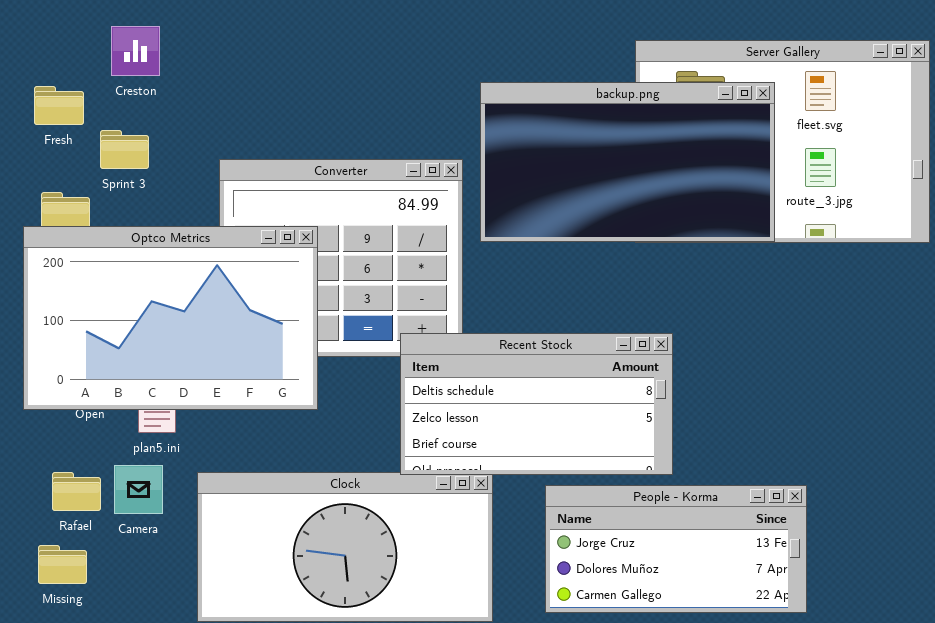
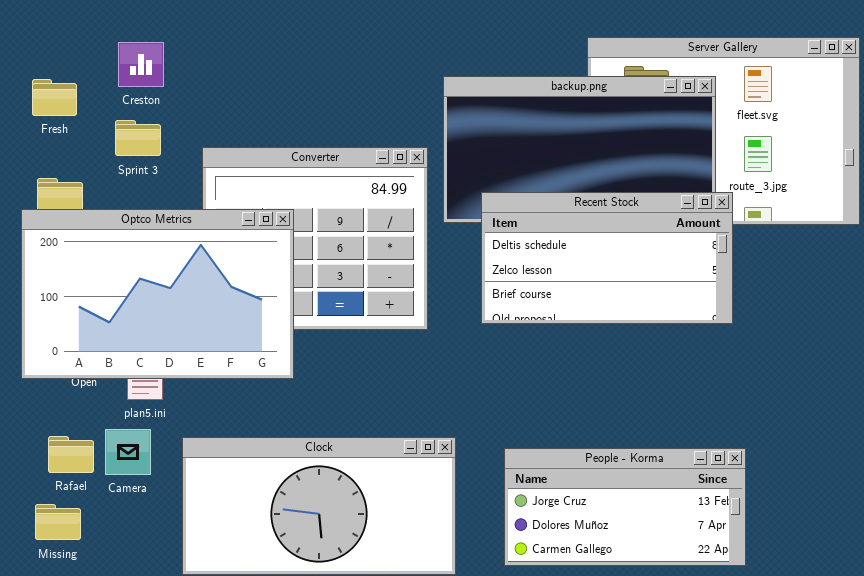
Creston: [111,26,160,76] -> [118,42,164,87], moved
Sprint 3: [100,130,149,169] -> [115,120,161,156], moved
Recent Stock: [400,333,673,475] -> [481,192,733,324], moved

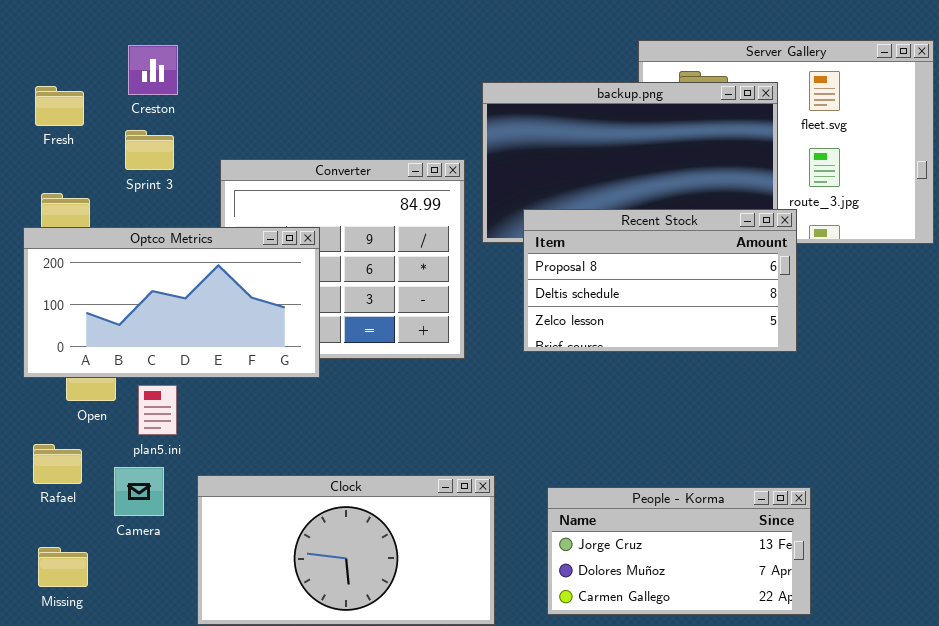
Recent Stock: [481,192,733,324] -> [523,209,797,352], scrolled up 1 row
Optco Metrics: [21,209,294,379] -> [23,227,320,378], resized
Rafael: [48,436,94,473] -> [33,444,82,484], moved

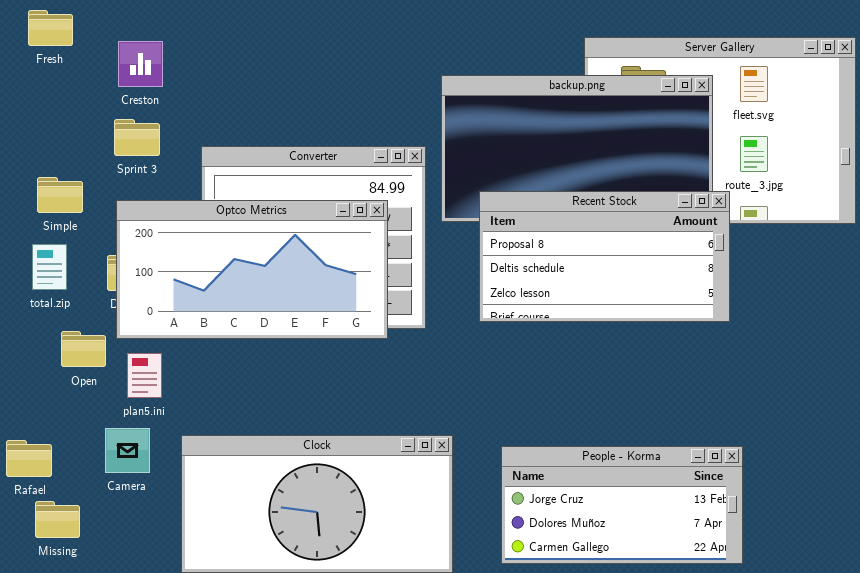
Fresh: [35,86,84,126] -> [28,10,73,46], moved
Optco Metrics: [23,227,320,378] -> [116,200,388,339], moved
Rafael: [33,444,82,484] -> [6,440,52,477], moved

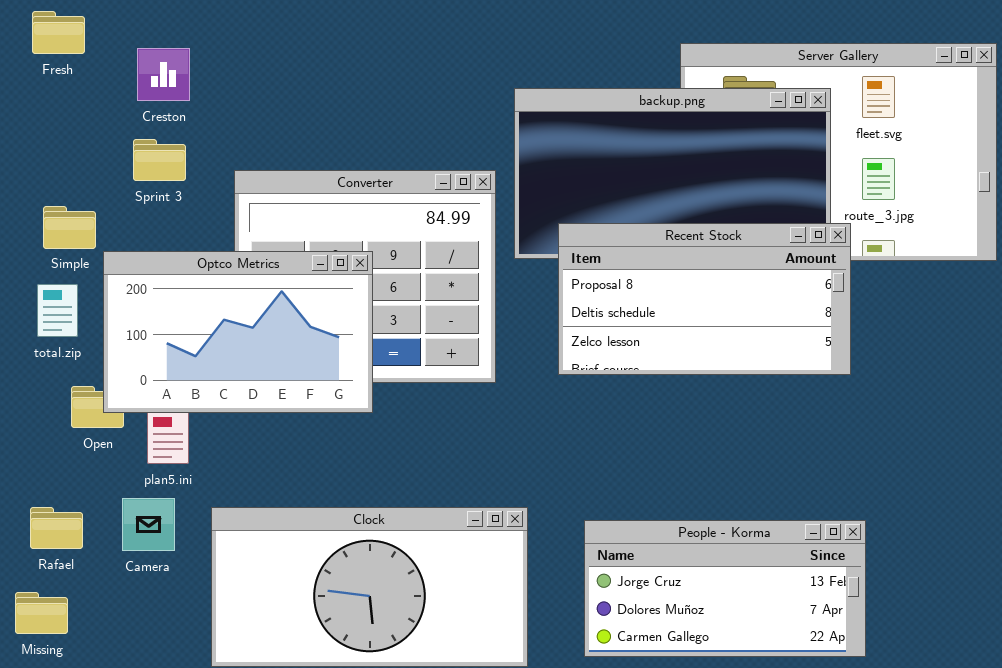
Optco Metrics: [116,200,388,339] -> [103,251,373,413], moved, resized
Rafael: [6,440,52,477] -> [30,507,83,549], moved
Missing: [35,501,80,538] -> [15,592,68,634], moved

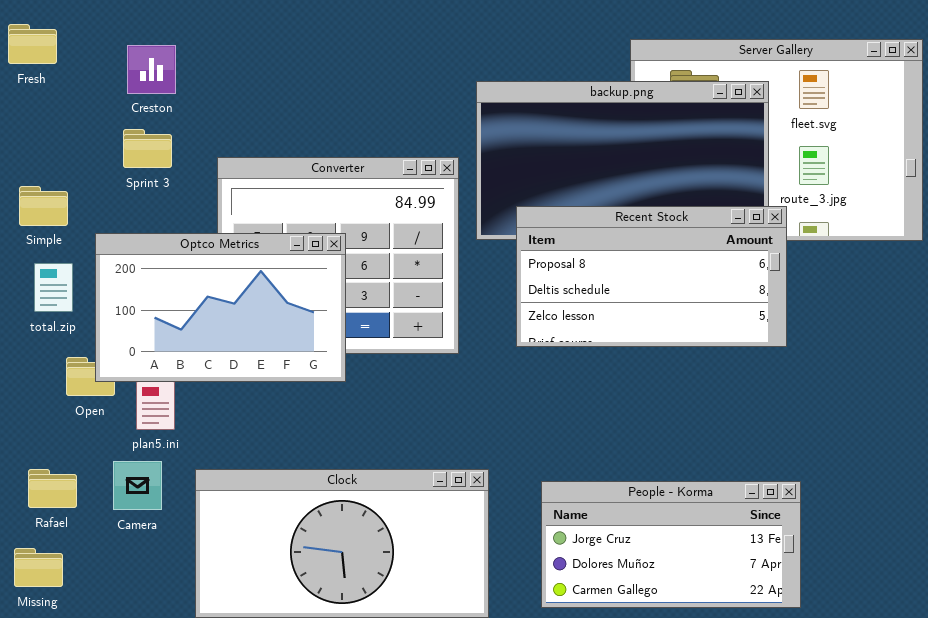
Fresh: [32,11,85,54] -> [8,24,57,64], moved
Simple: [43,206,96,249] -> [19,186,68,226], moved

